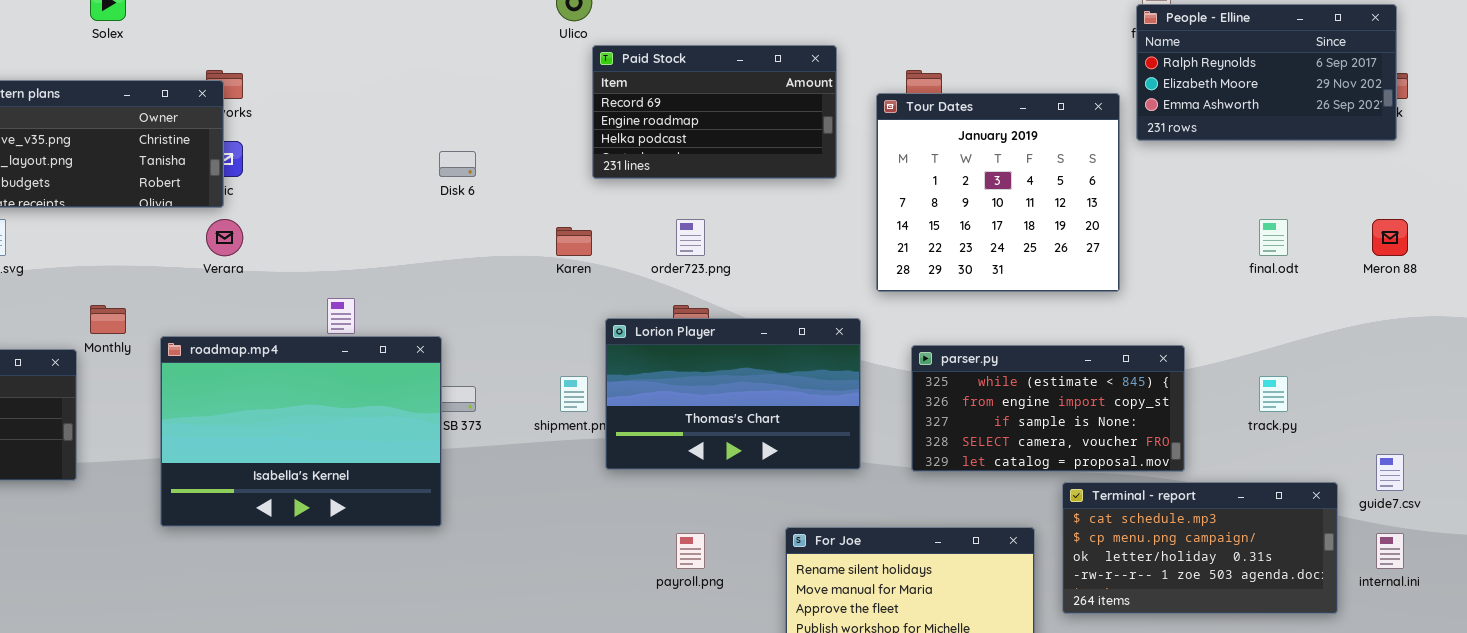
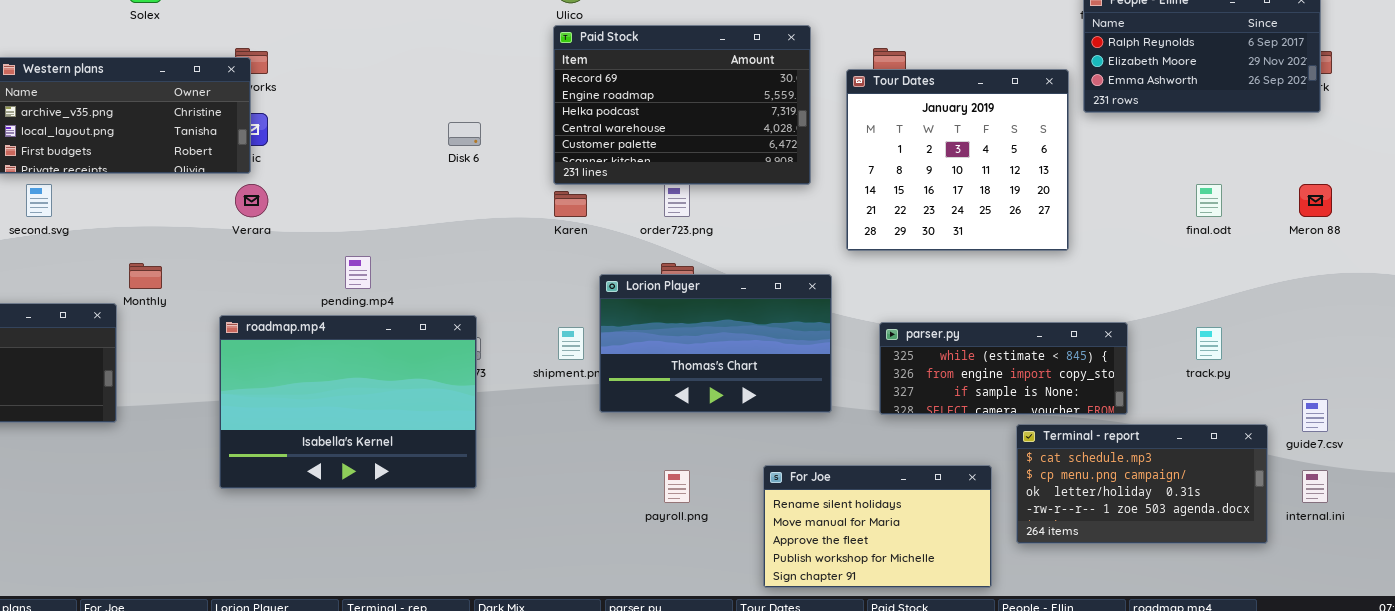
Paid Stock: [592,45,837,179] -> [553,25,811,185], resized
roadmap.mp4: [160,336,442,527] -> [219,315,477,489], moved
parser.py: [911,345,1185,472] -> [879,322,1128,415], resized

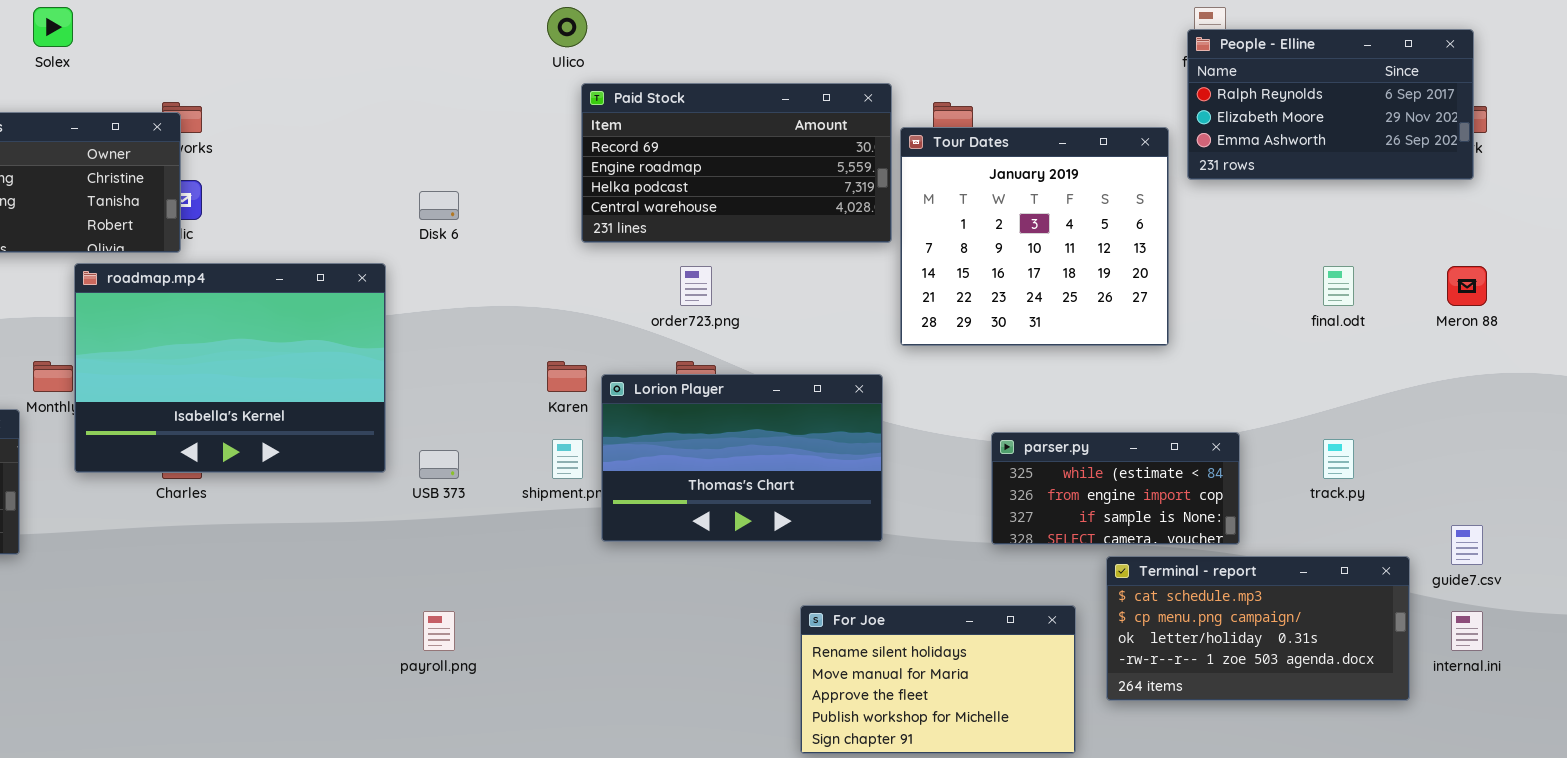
Paid Stock: [553,25,811,185] -> [581,83,892,243], moved, resized
Karen: [554,191,587,217] -> [547,361,587,392], moved
roadmap.mp4: [219,315,477,489] -> [74,263,386,473], moved
parser.py: [879,322,1128,415] -> [991,432,1240,545], resized
payroll.png: [664,470,690,503] -> [423,611,455,651], moved

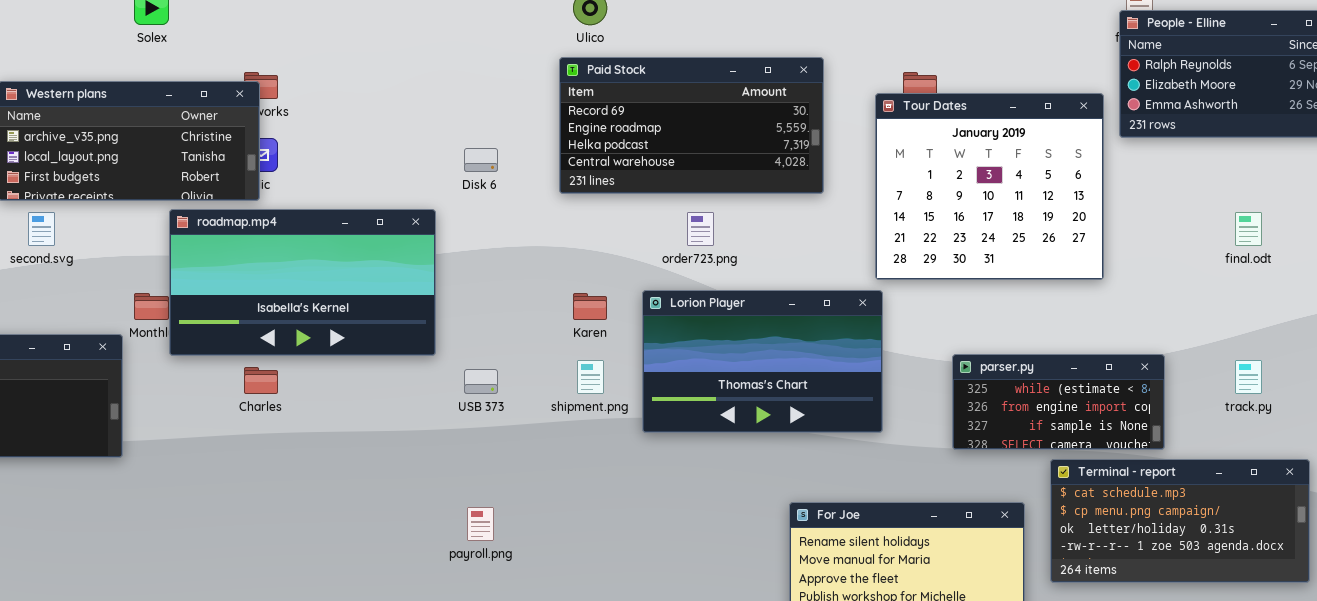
Paid Stock: [581,83,892,243] -> [559,57,824,194], moved
roadmap.mp4: [74,263,386,473] -> [169,209,436,356], resized
Lorion Player: [601,374,883,542] -> [642,290,883,433], moved

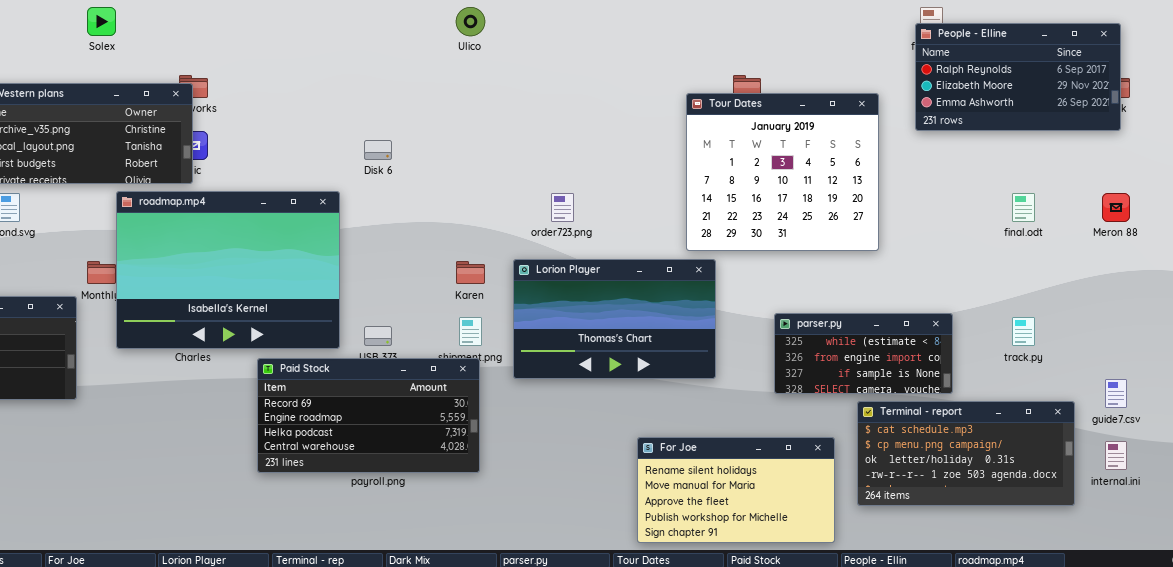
Paid Stock: [559,57,824,194] -> [257,358,480,473], moved
Tour Dates: [875,93,1104,280] -> [686,93,879,251], moved
roadmap.mp4: [169,209,436,356] -> [116,191,340,349], resized

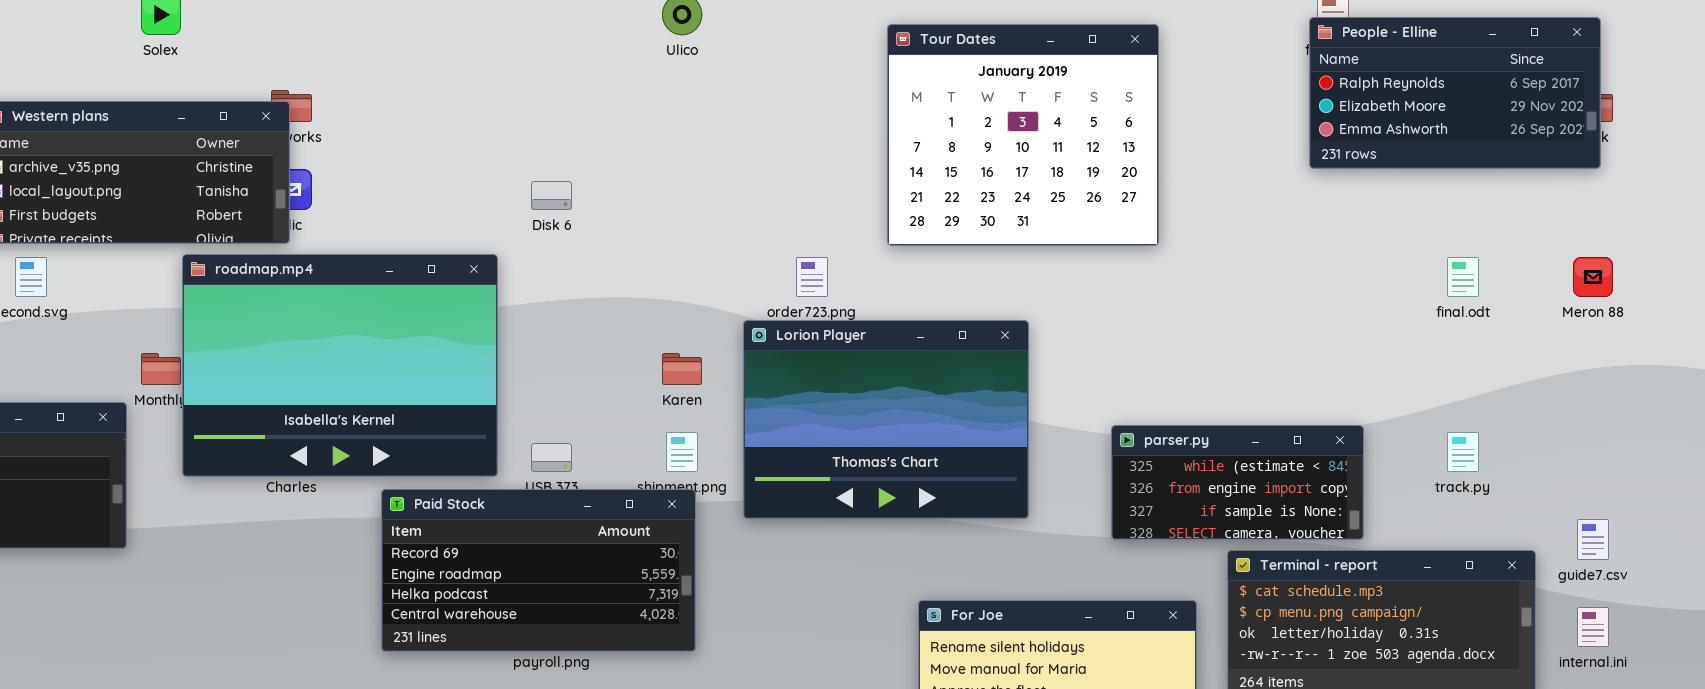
Tour Dates: [686,93,879,251] -> [887,24,1159,246], moved
Lorion Player: [513,259,716,379] -> [743,320,1029,519], resized

